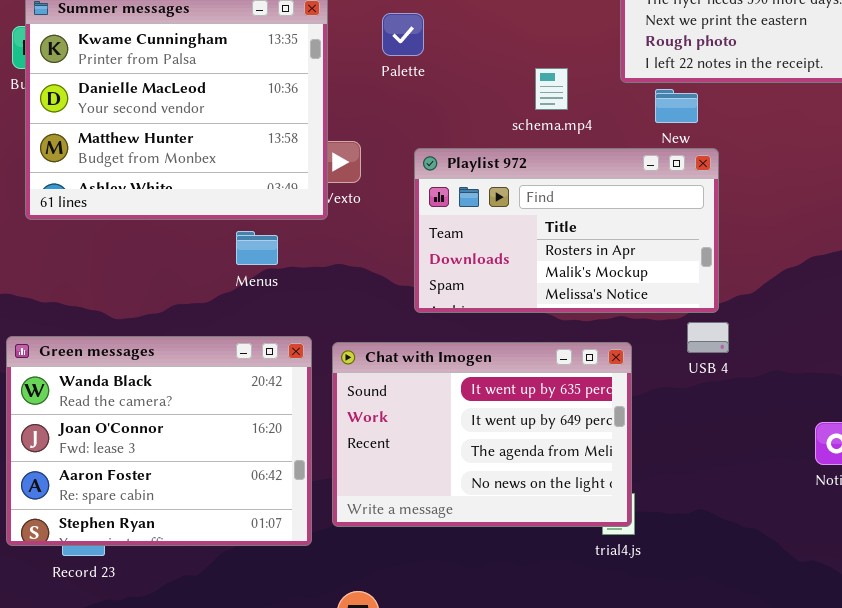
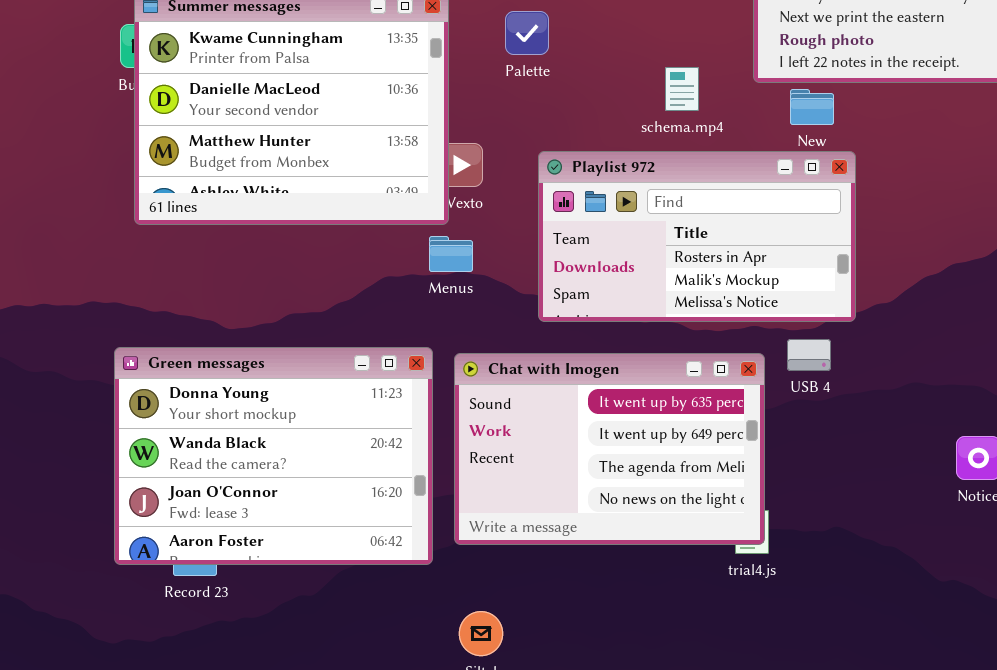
Menus: [236,231,278,265] -> [429,236,473,272], moved
USB 4: [687,322,729,353] -> [787,339,831,371], moved
Green messages: [6,336,312,546] -> [114,347,433,565], scrolled up 1 row

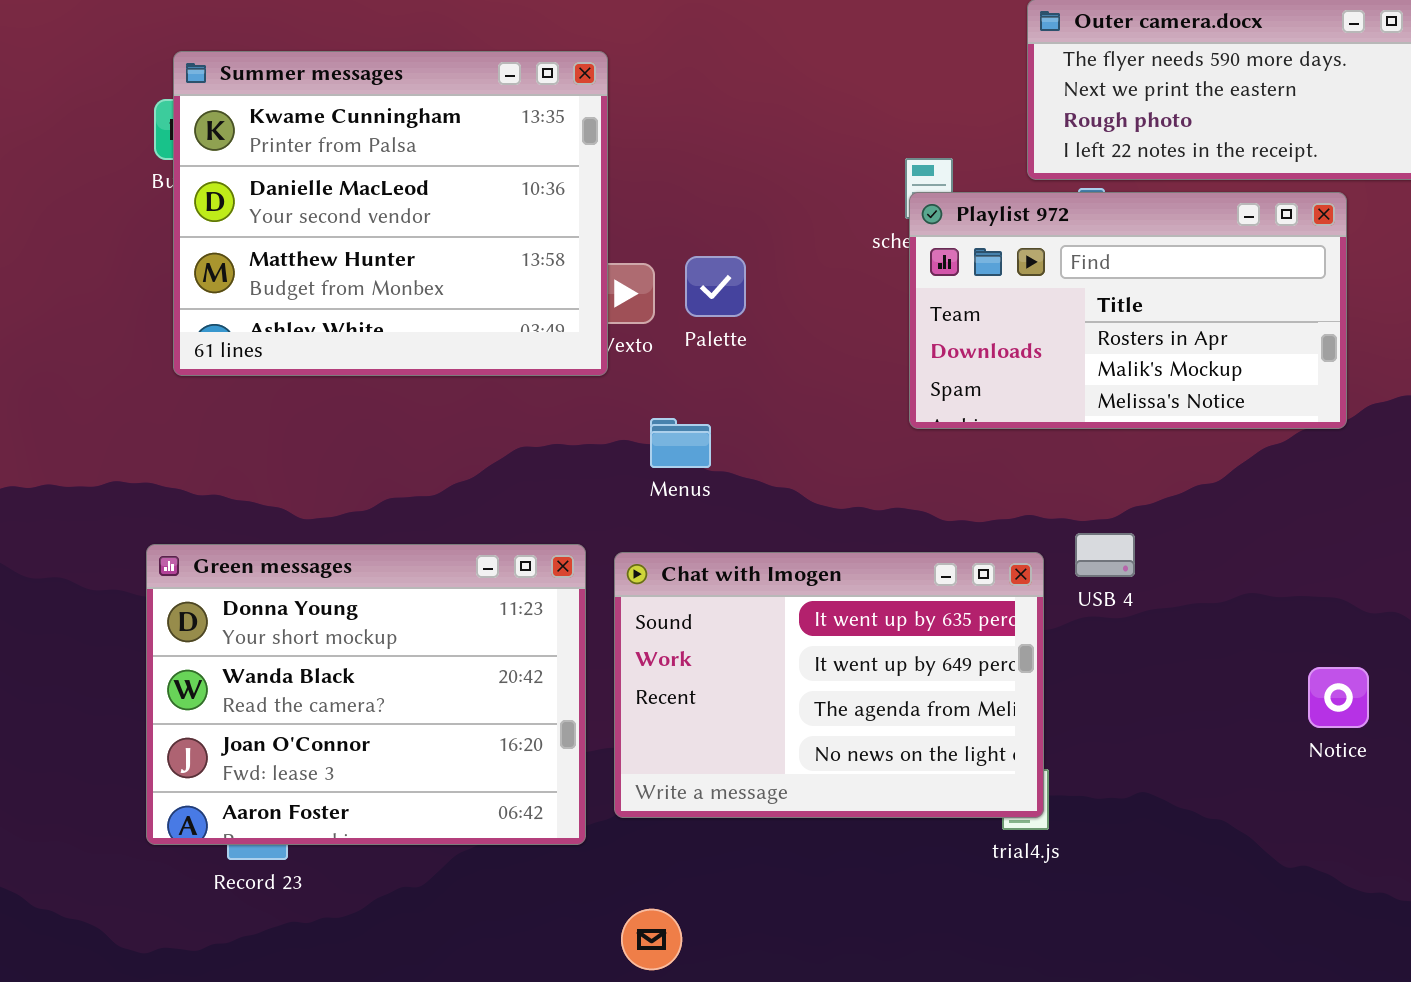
Palette: [505,11,549,55] -> [685,256,746,317], moved
Playlist 972: [538,151,856,322] -> [909,192,1347,429], moved
Menus: [429,236,473,272] -> [650,418,711,468], moved

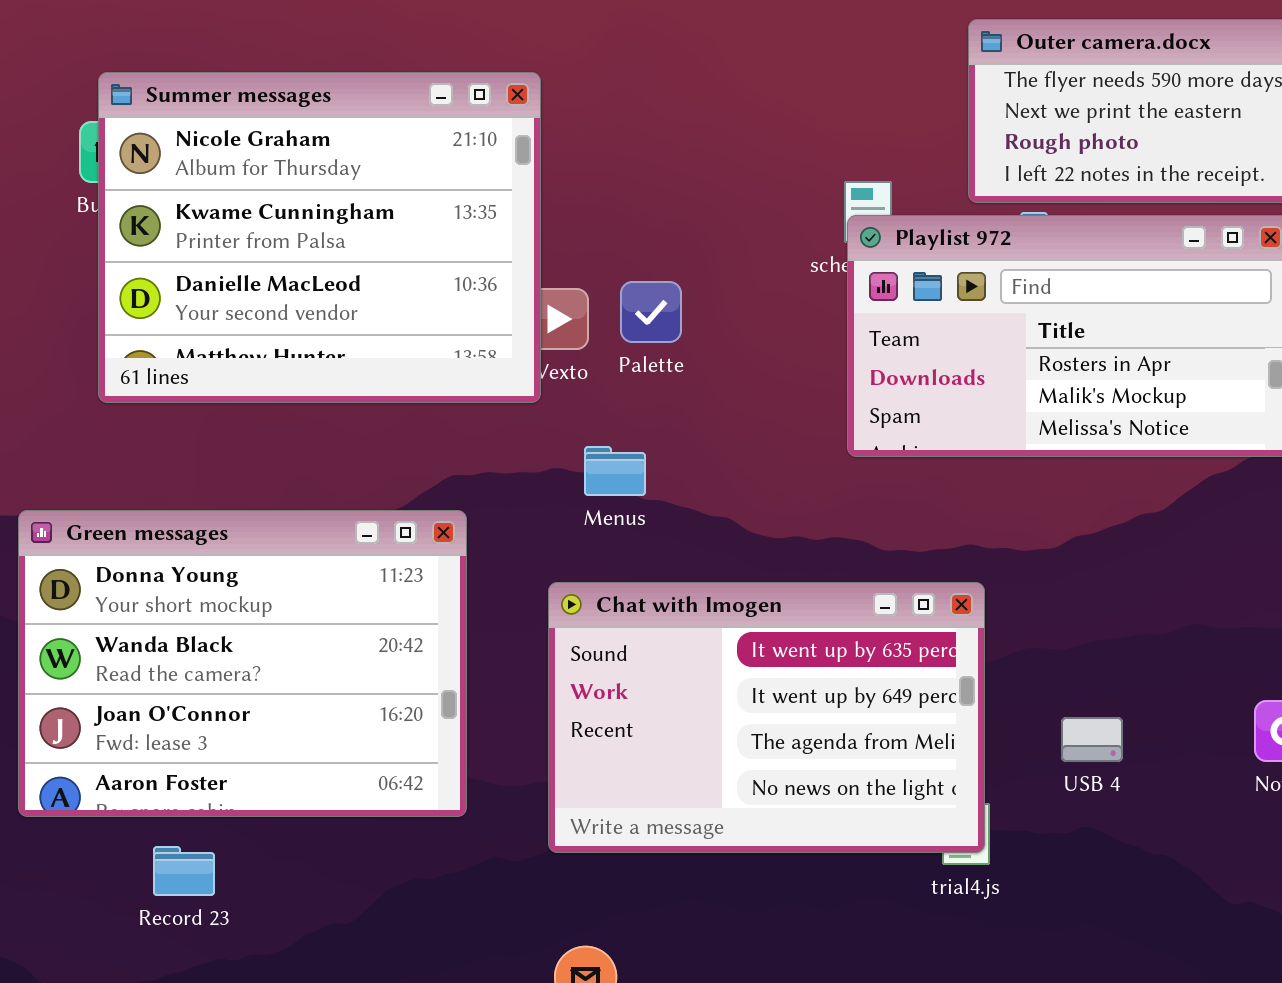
Summer messages: [173,51,608,376] -> [98,72,541,403], scrolled up 1 row
USB 4: [1075,533,1135,577] -> [1061,717,1123,762], moved
Green messages: [146,544,586,845] -> [18,510,467,817], moved

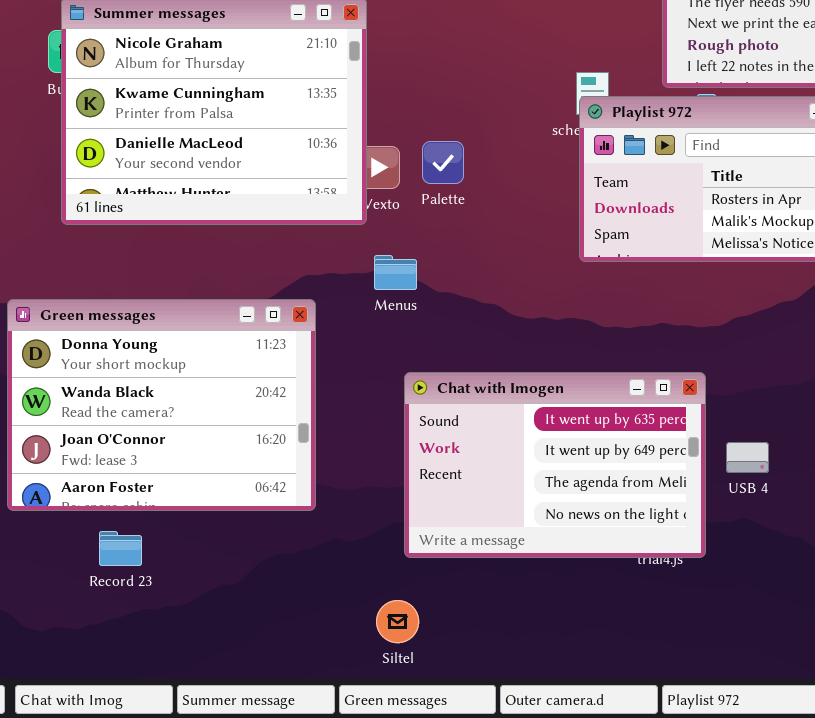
Menus: [584,446,646,496] -> [374,255,417,290], moved
Chat with Imogen: [548,582,985,853] -> [404,372,706,558], moved

